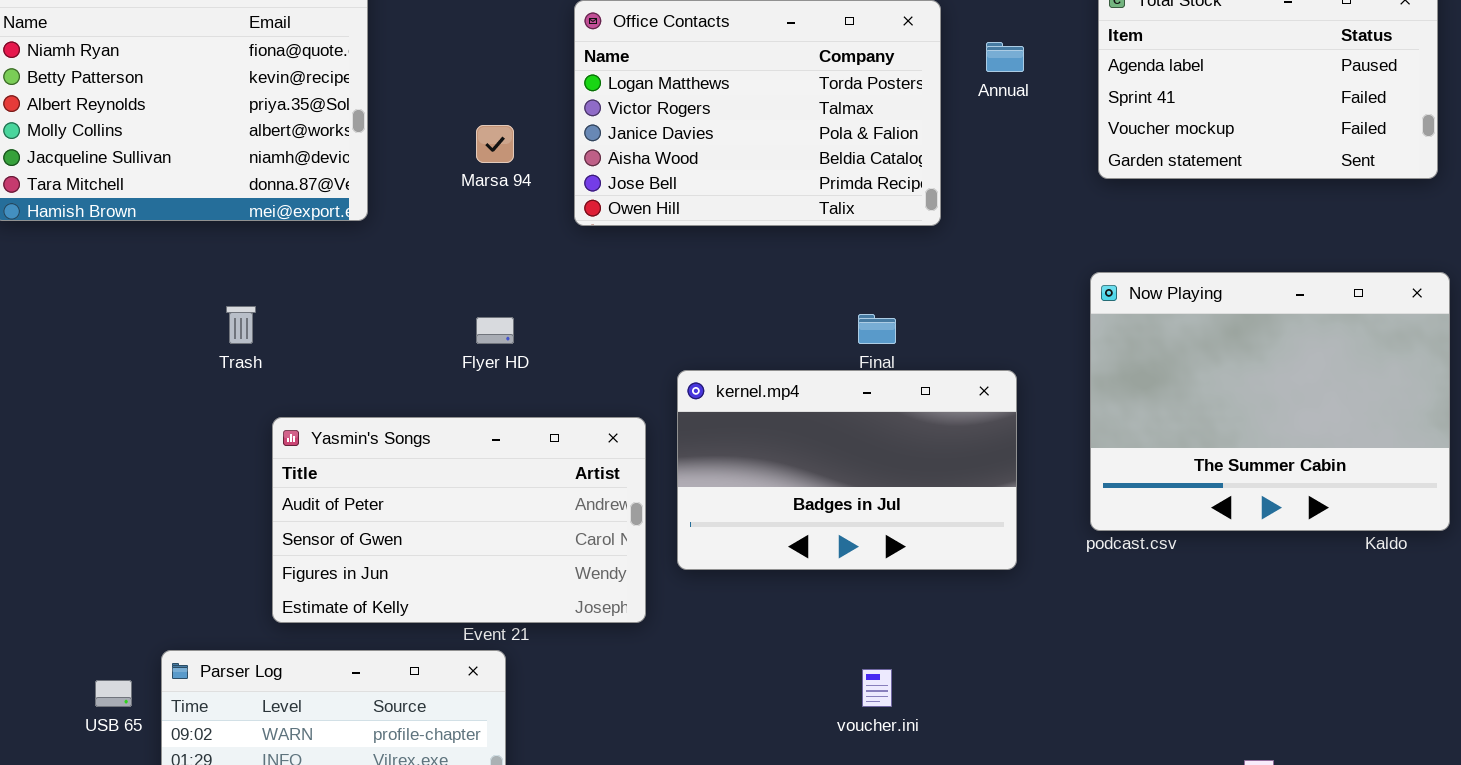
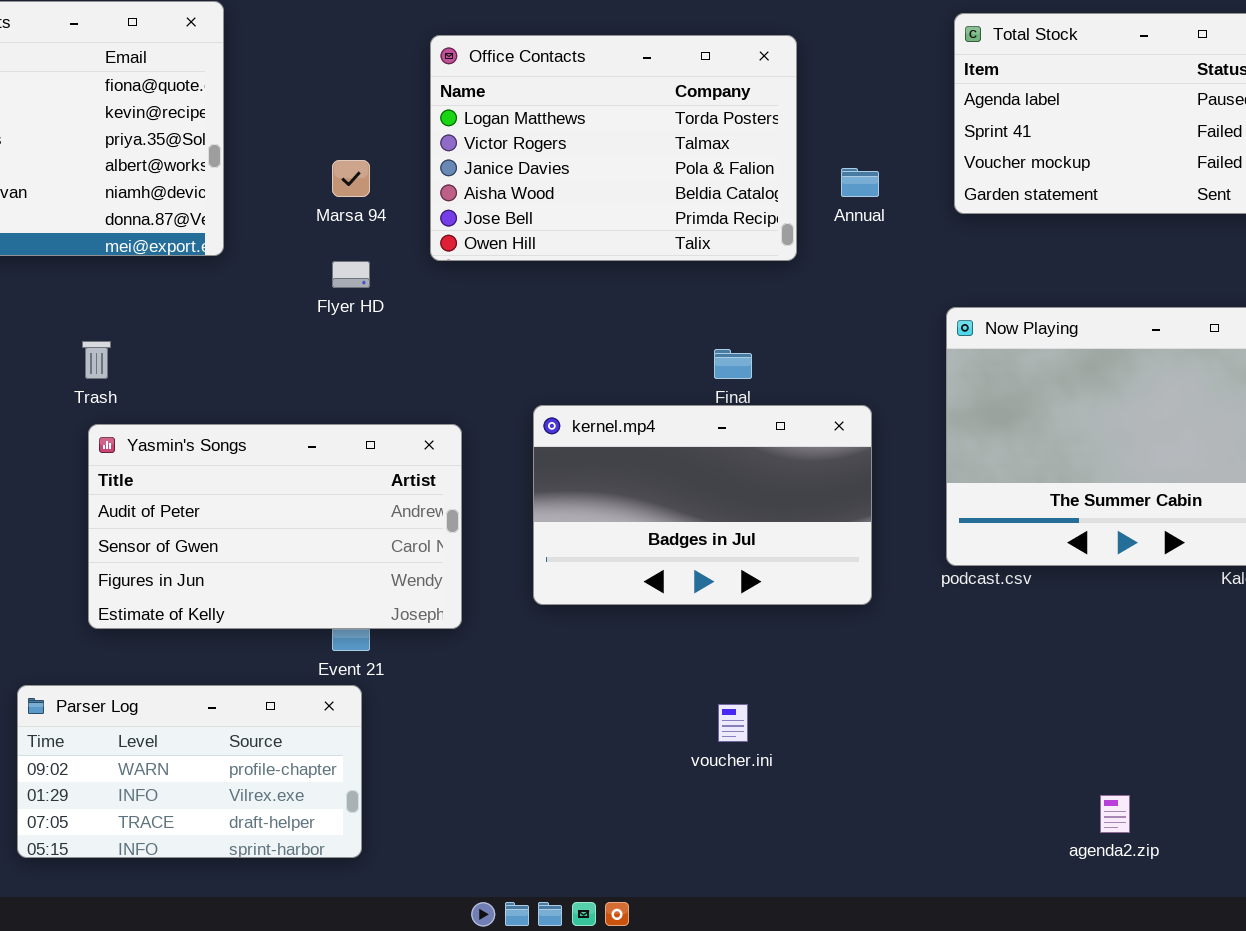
Annual: [986,42,1024,72] -> [841,168,879,197], moved
Flyer HD: [476,317,514,344] -> [332,261,370,288], moved
Yasmin's Songs: [272,417,646,623] -> [88,424,462,629], moved

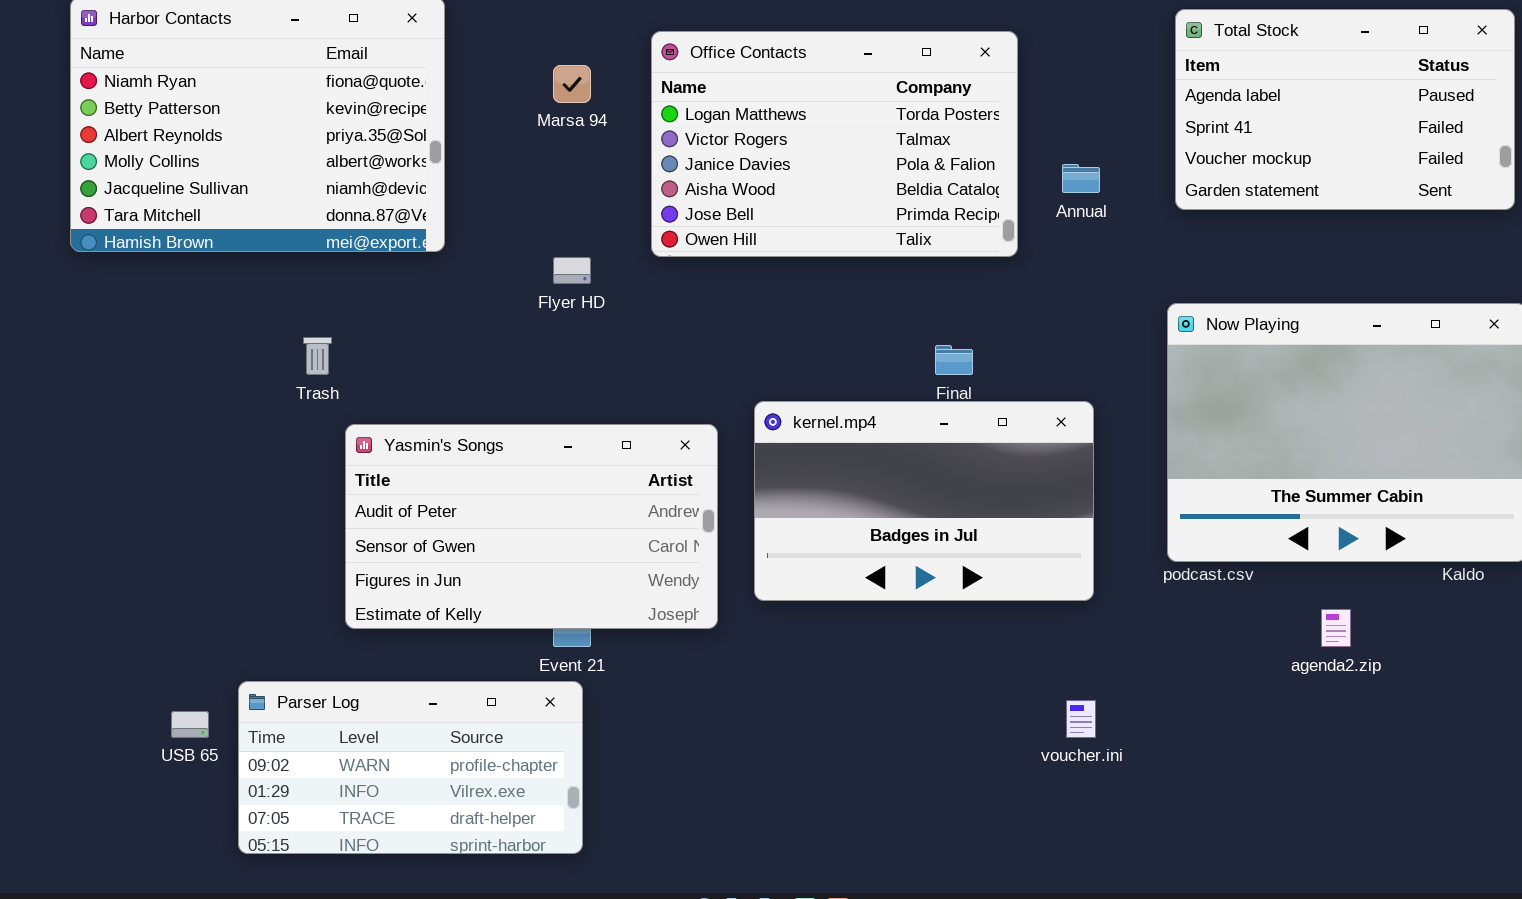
Marsa 94: [332,160,370,197] -> [553,65,591,103], moved
Yasmin's Songs: [88,424,462,629] -> [345,424,718,629], moved
voucher.ini: [718,704,748,742] -> [1066,700,1096,738], moved
agenda2.zip: [1100,795,1130,833] -> [1321,609,1351,647], moved

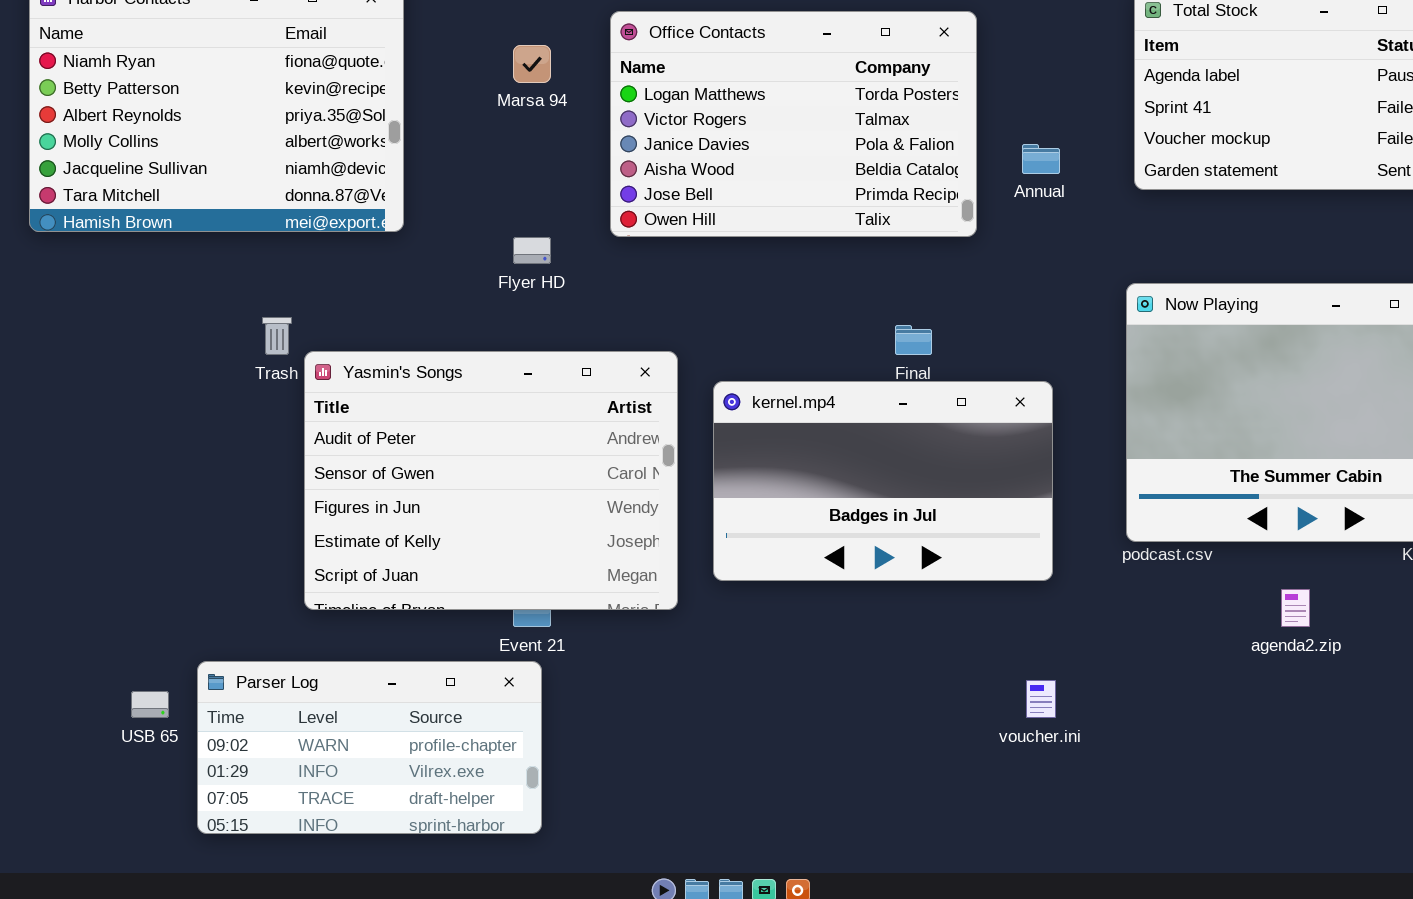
Yasmin's Songs: [345,424,718,629] -> [304,351,678,610], resized

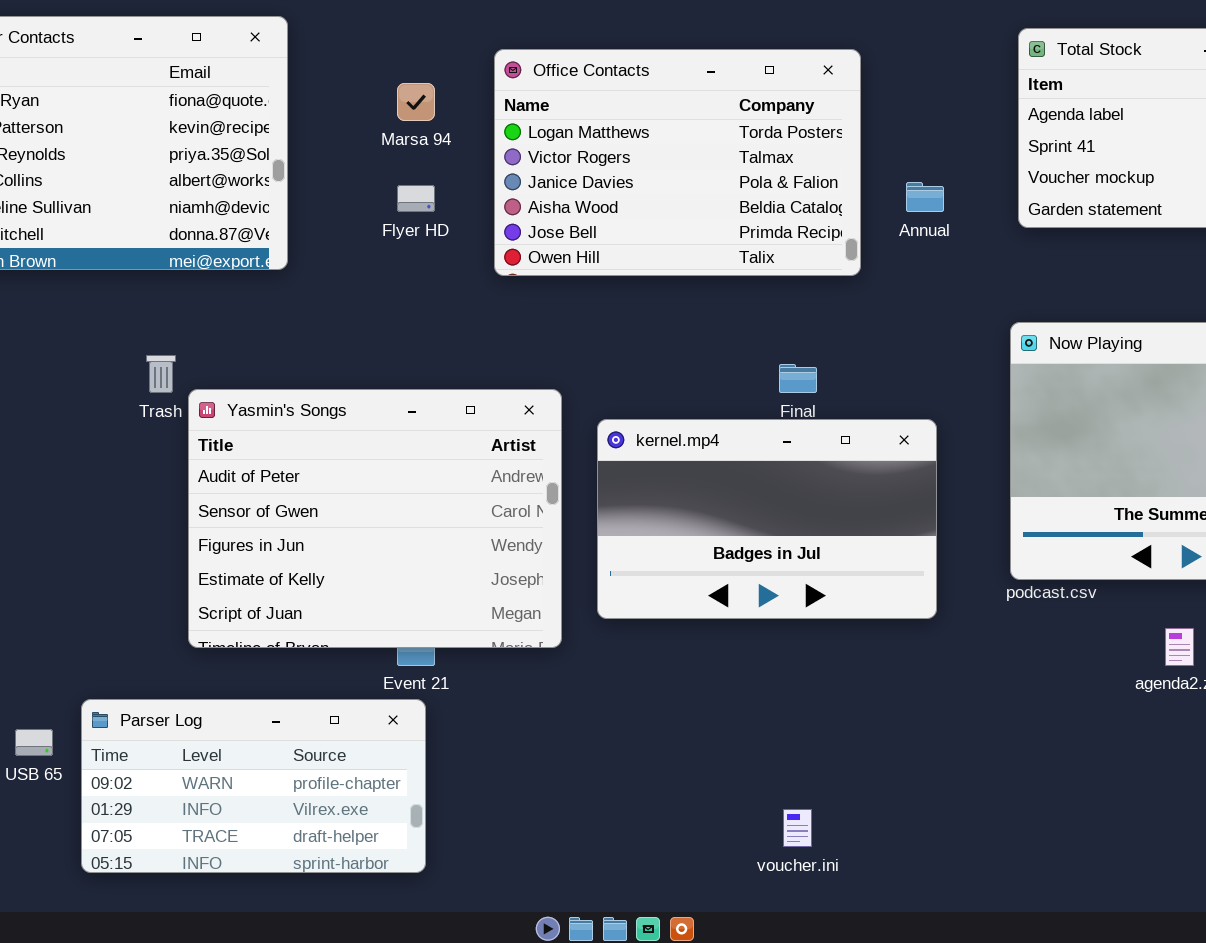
Flyer HD: [513,237,551,264] -> [397,185,435,212], moved
voucher.ini: [1026,680,1056,718] -> [783,809,812,847], moved

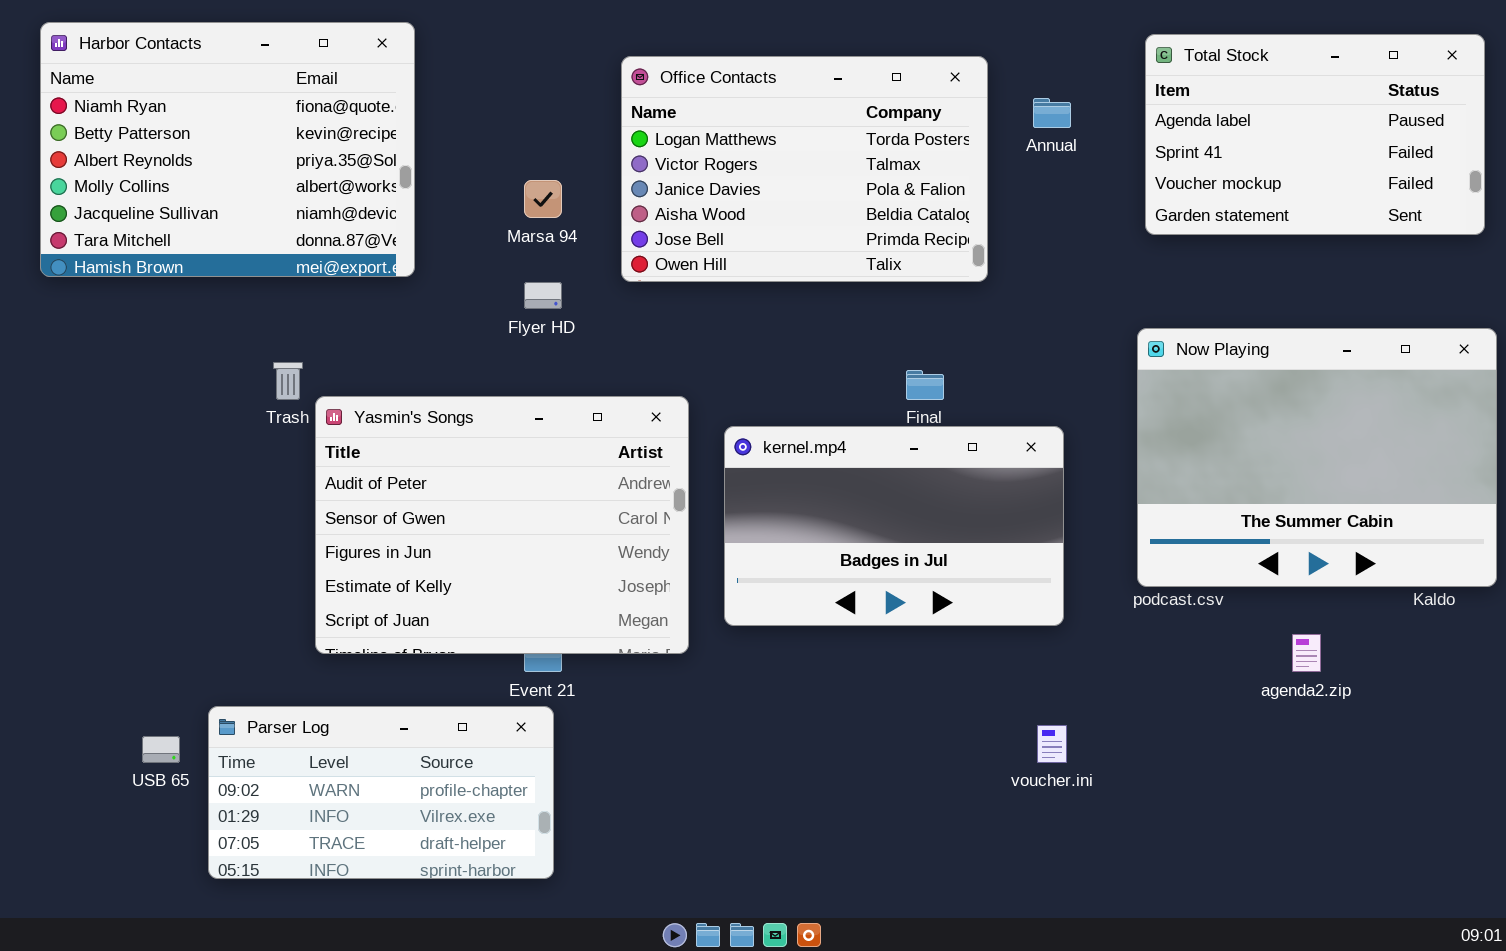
Marsa 94: [397,83,435,121] -> [524,180,562,218], moved
Annual: [906,182,944,212] -> [1033,98,1071,128], moved
Flyer HD: [397,185,435,212] -> [524,282,562,309], moved
voucher.ini: [783,809,812,847] -> [1037,725,1067,763], moved

